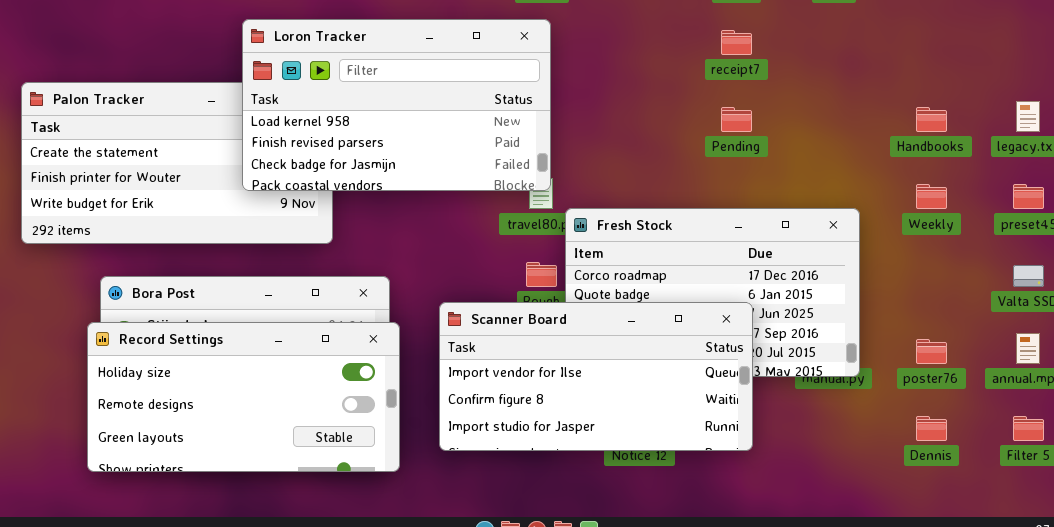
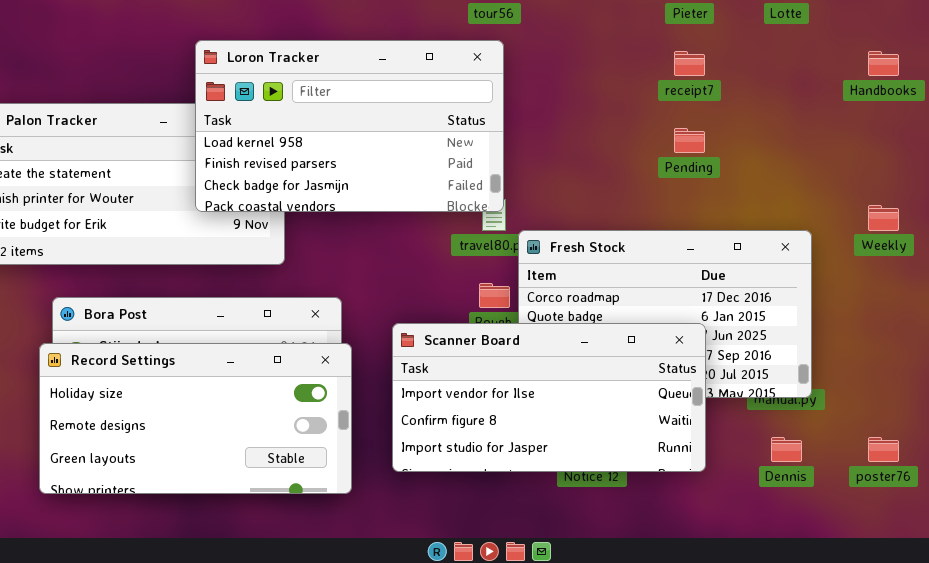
Handbooks: [916,107,947,132] -> [868,51,899,76], moved
poster76: [916,339,947,364] -> [868,437,899,462], moved
Dennis: [916,416,947,441] -> [771,437,802,462], moved

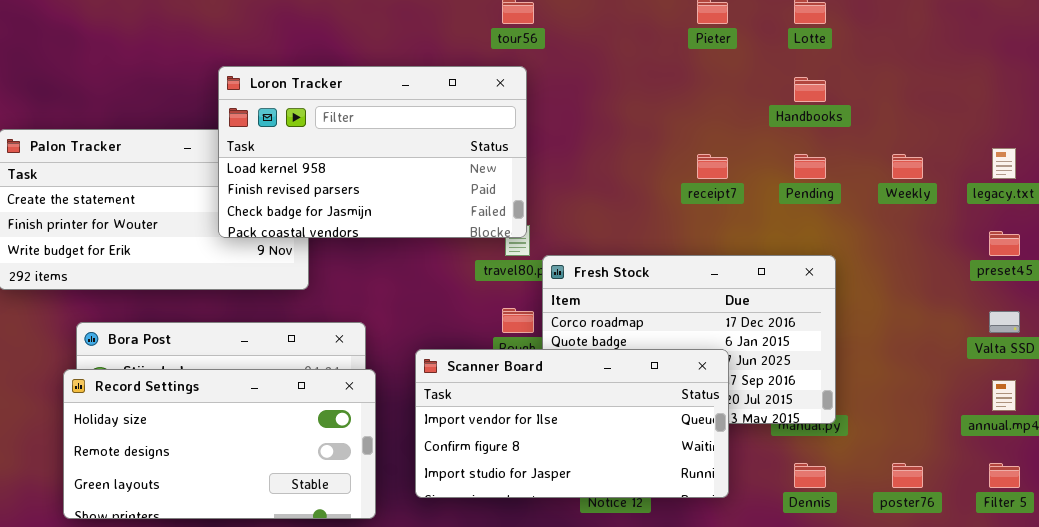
receipt7: [674,51,705,76] -> [697,154,728,179], moved
Handbooks: [868,51,899,76] -> [794,77,826,102], moved
Pending: [674,128,705,153] -> [794,154,826,179], moved
Weekly: [868,205,899,231] -> [892,154,923,179], moved

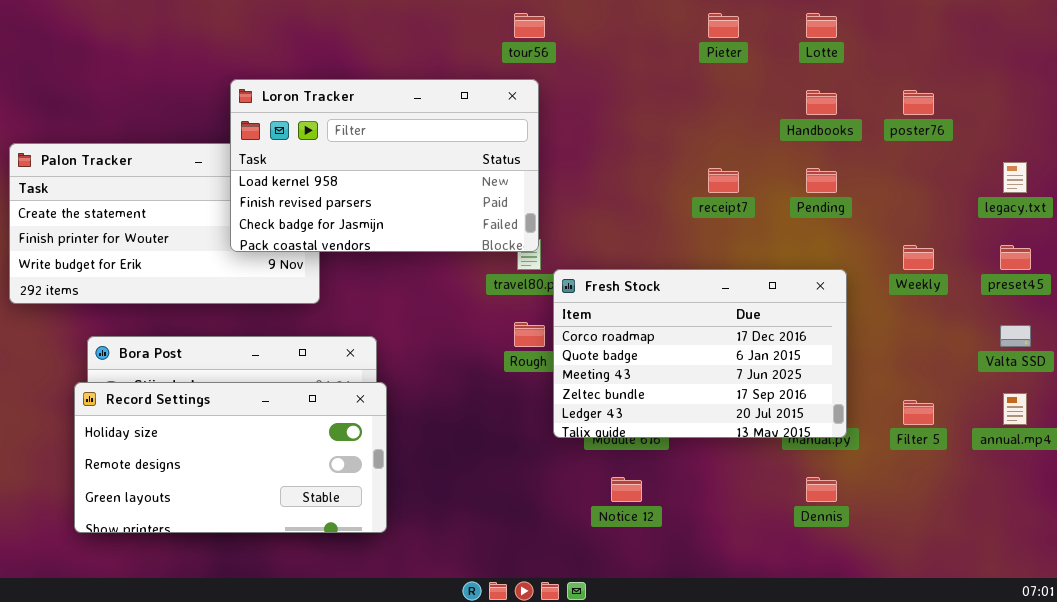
Weekly: [892,154,923,179] -> [903,245,934,270], moved
Scanner Board: [415,349,729,498] -> none, closed
poster76: [892,463,923,488] -> [903,90,934,115], moved
Filter 5: [989,463,1020,488] -> [903,400,934,425], moved

